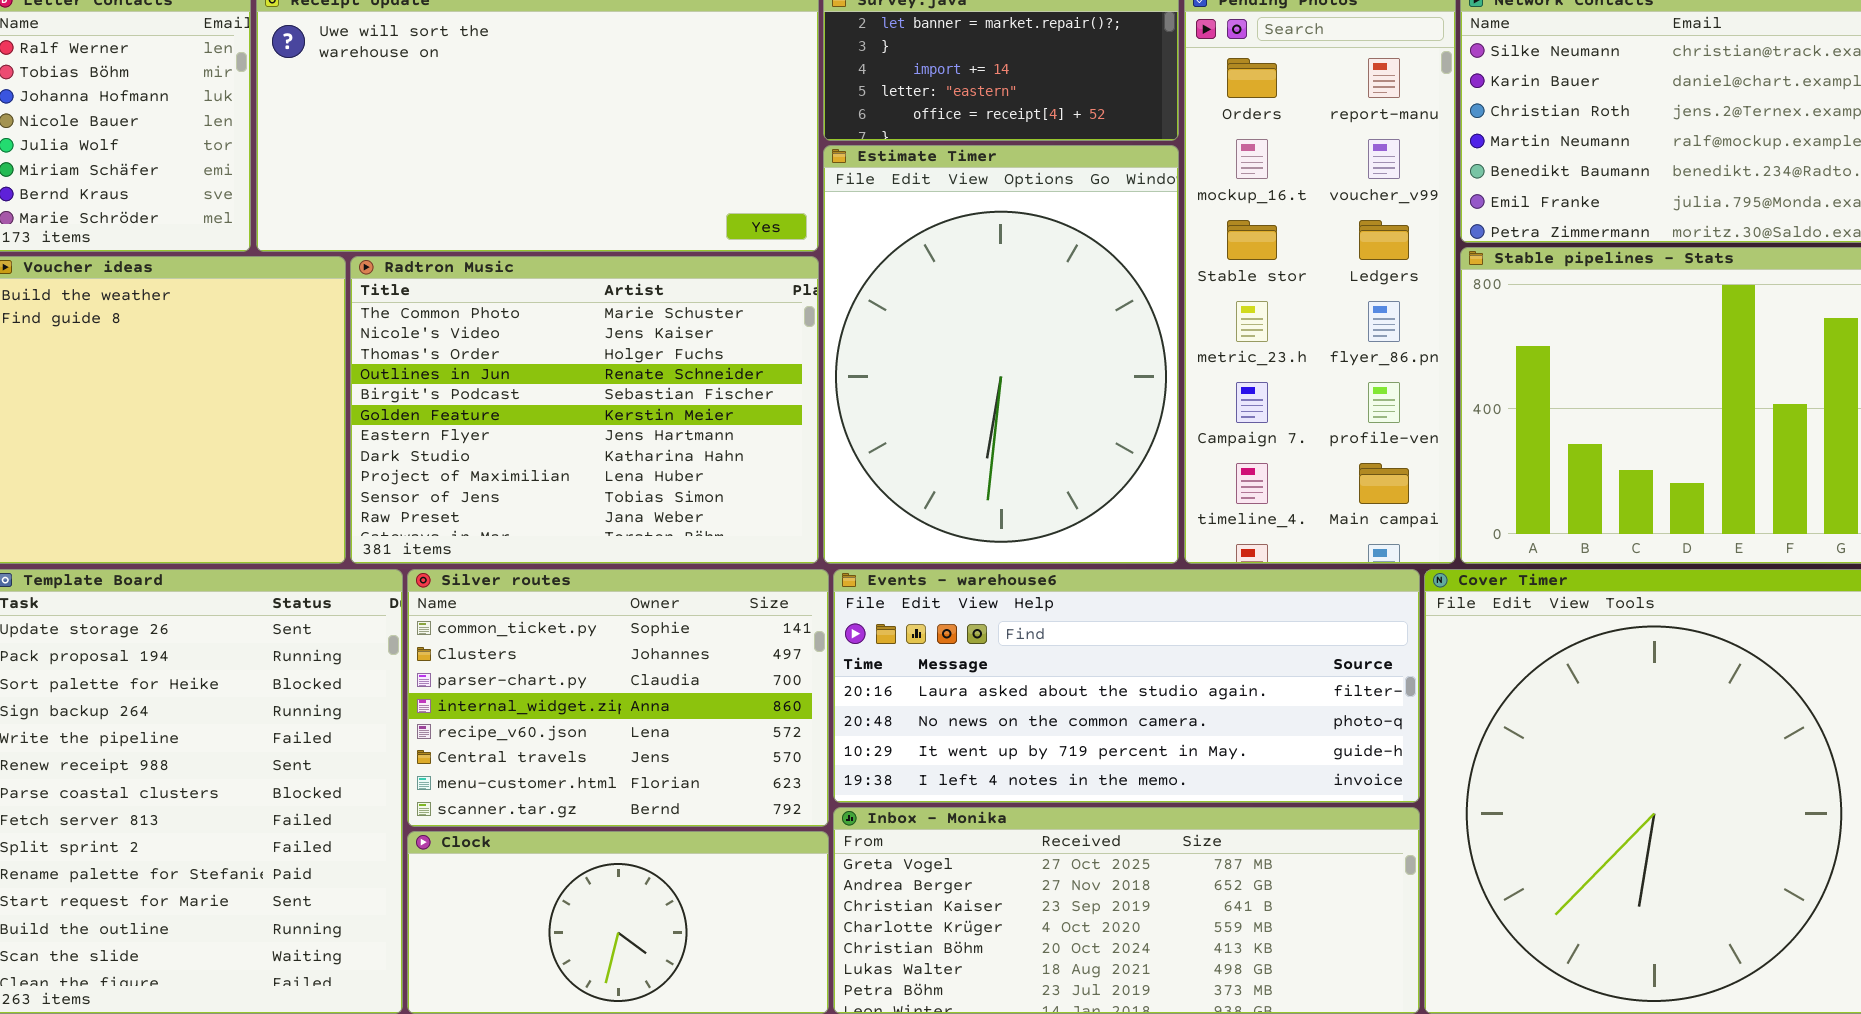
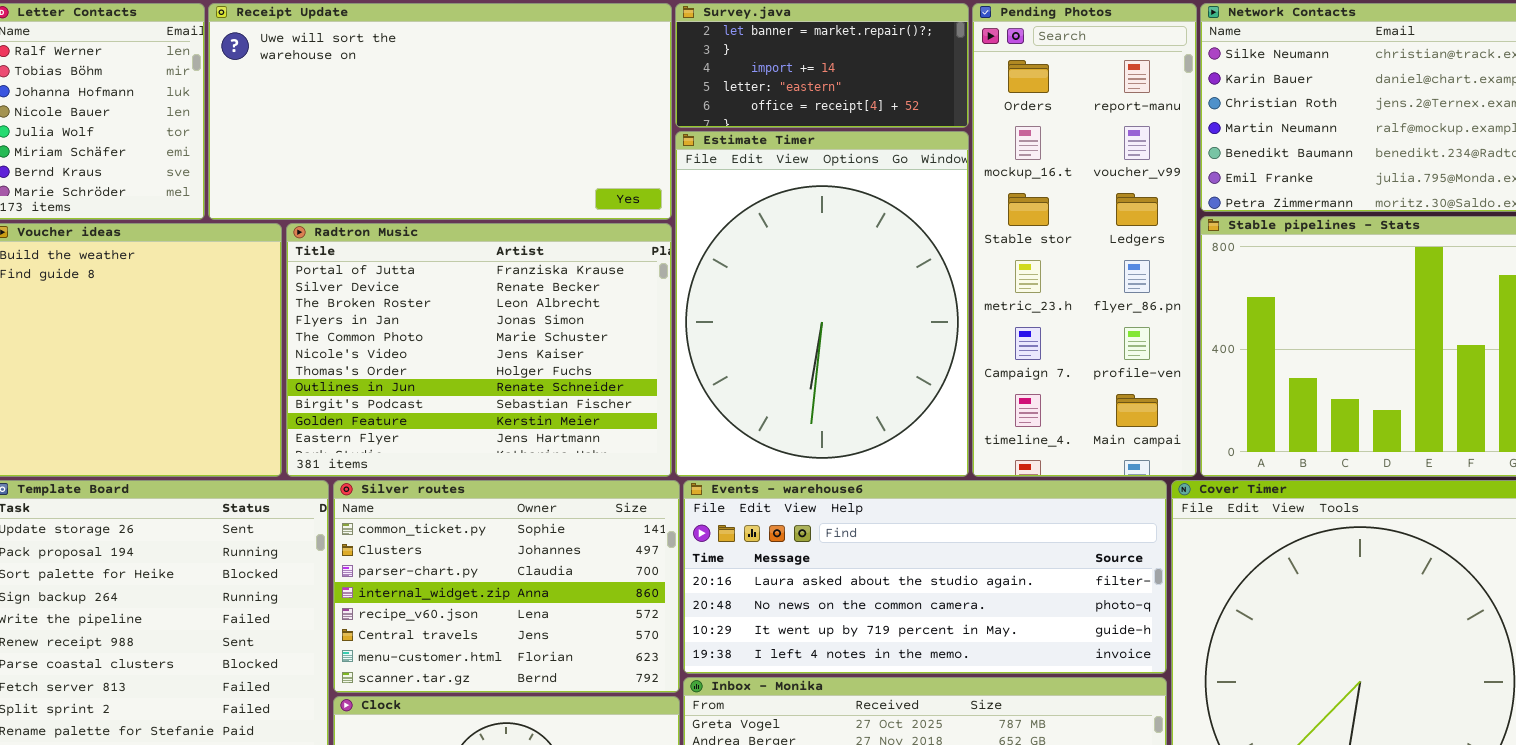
Radtron Music: [350,256,819,564] -> [286,223,672,477], scrolled up 4 rows

